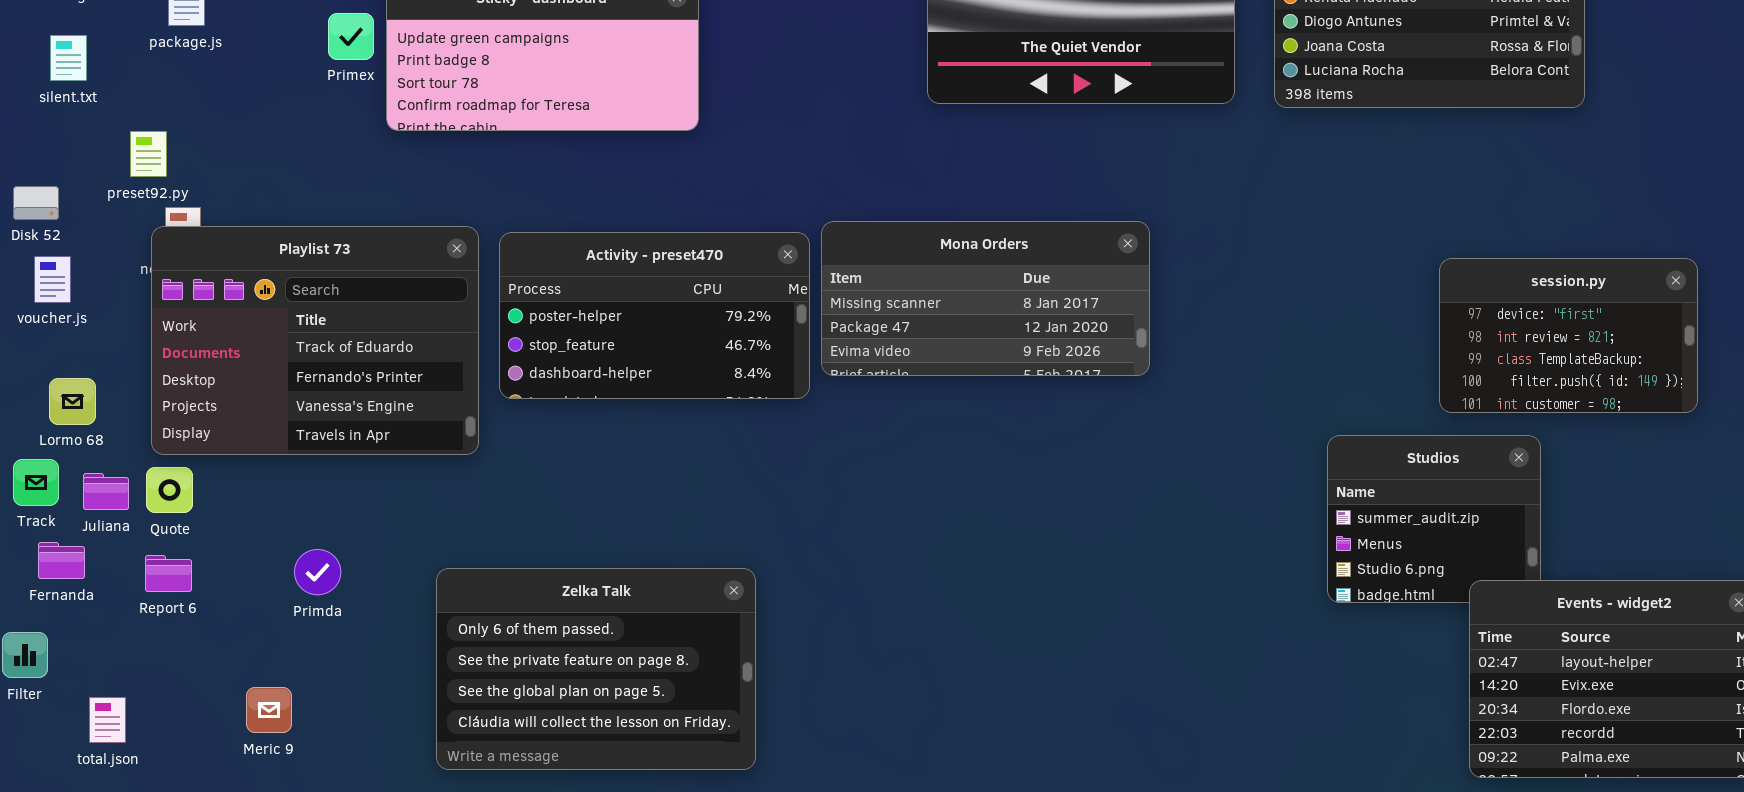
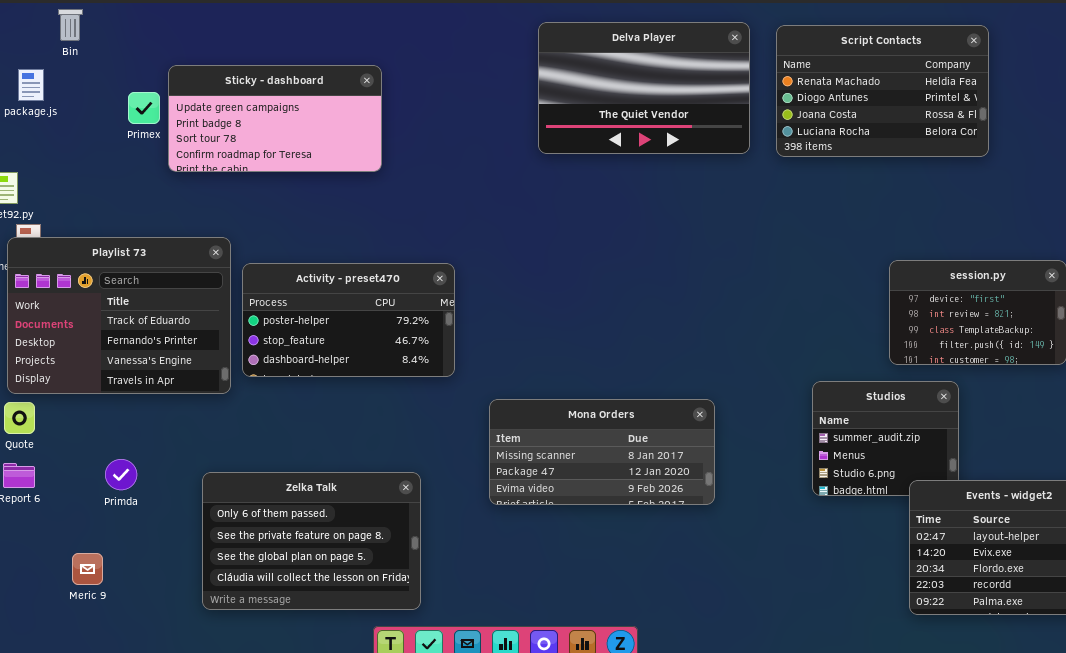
Mona Orders: [821,221,1150,376] -> [489,399,715,505], moved
Activity - preset470: [499,232,810,399] -> [242,263,455,377], moved

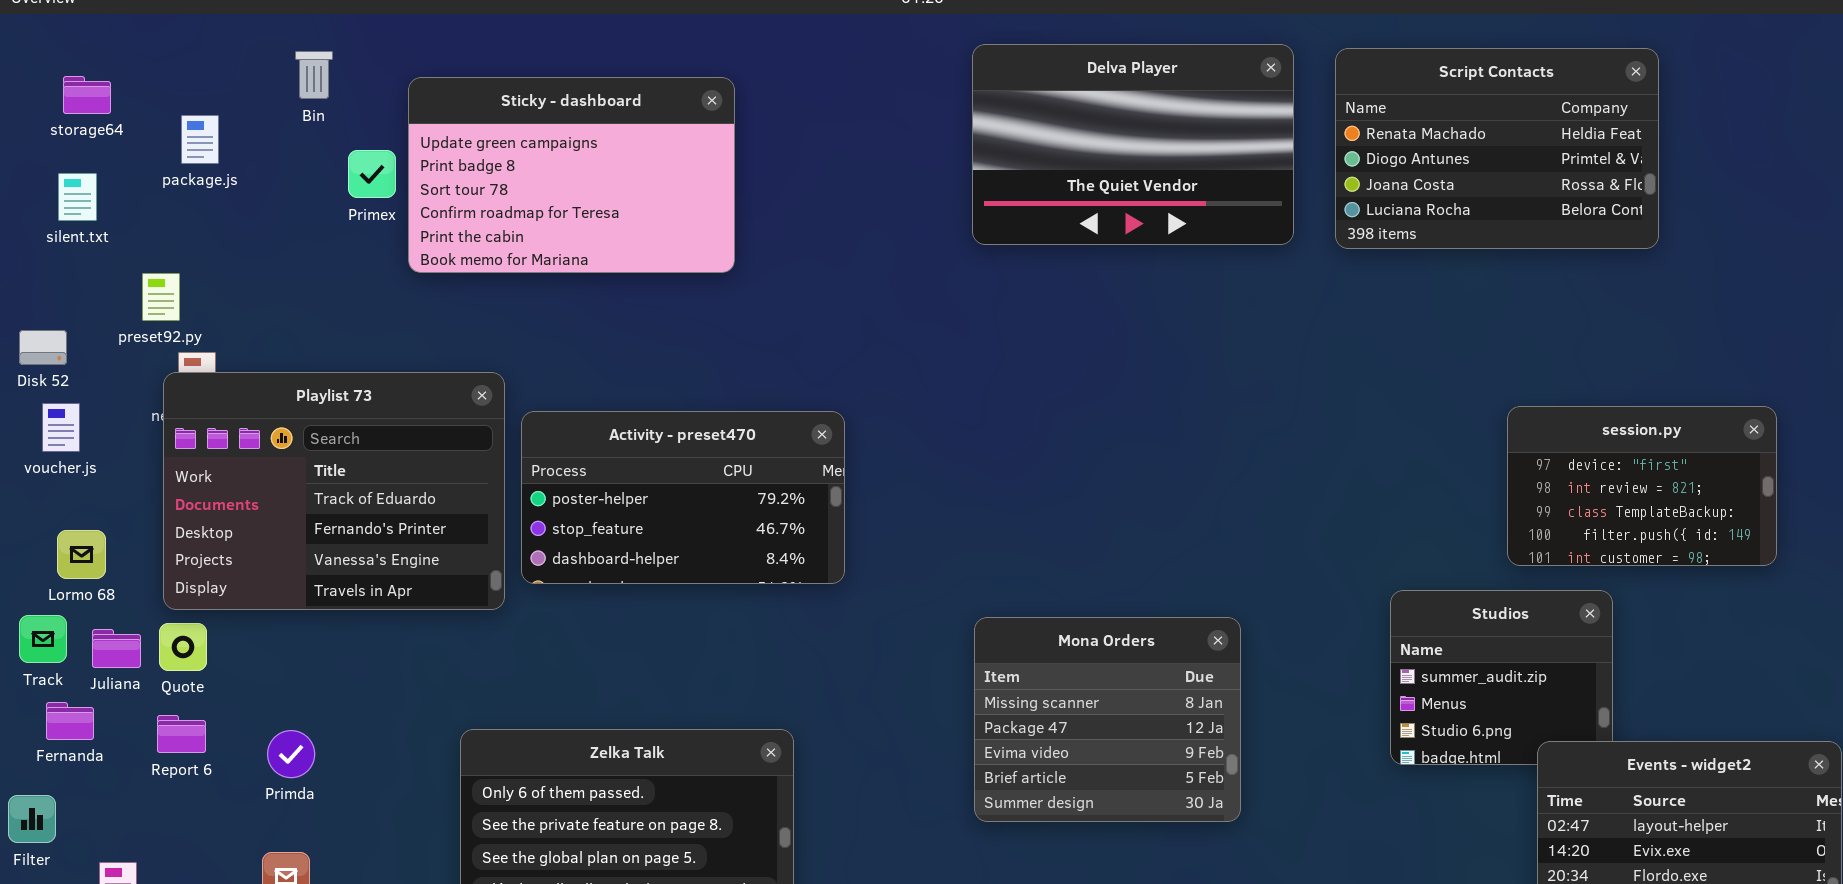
Bin: [58,9,83,41] -> [295,51,333,99], moved
Sticky - dashboard: [168,65,382,172] -> [408,77,735,273], resized
Mona Orders: [489,399,715,505] -> [974,617,1241,822], resized
Primda: [105,459,137,490] -> [267,730,315,778], moved

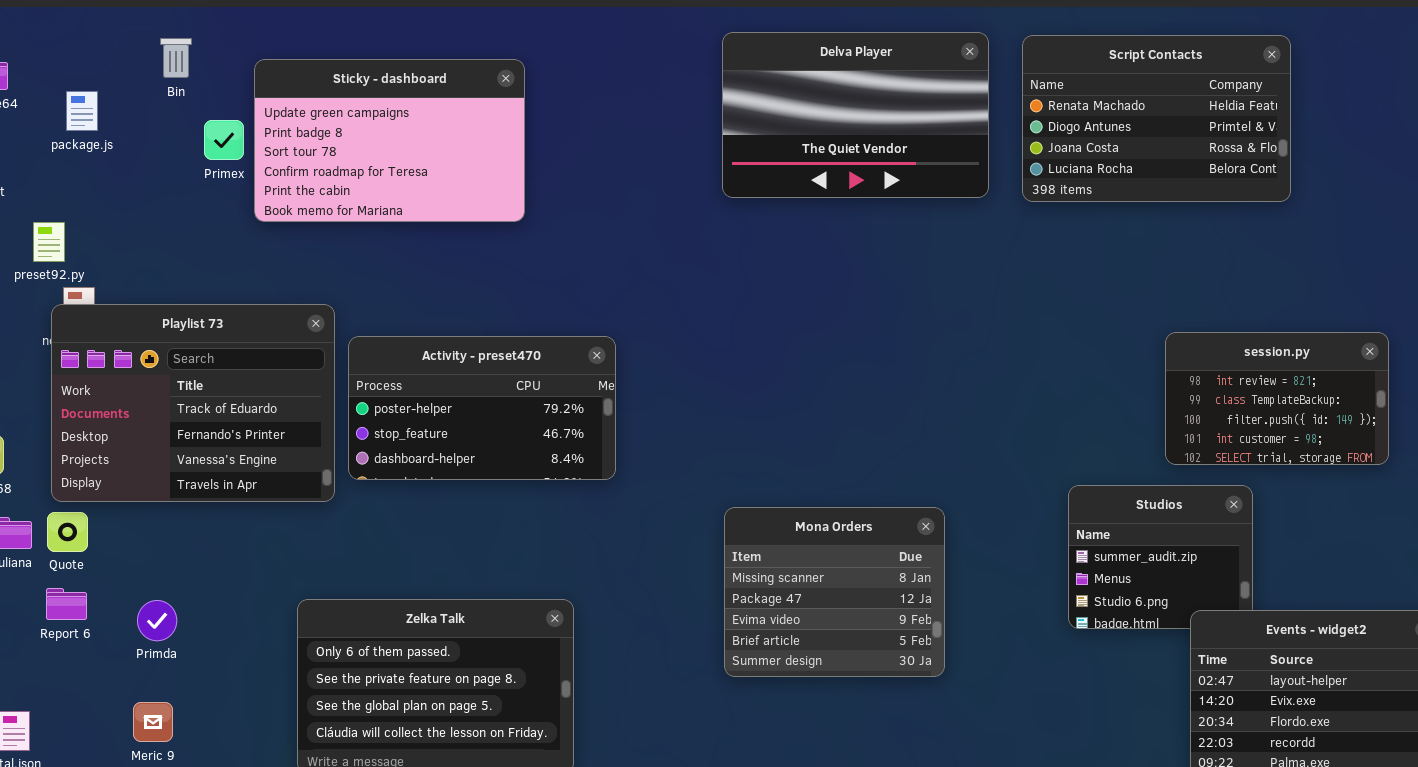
session.py: [1507,406,1777,566] -> [1165,332,1389,465], scrolled down 1 row

